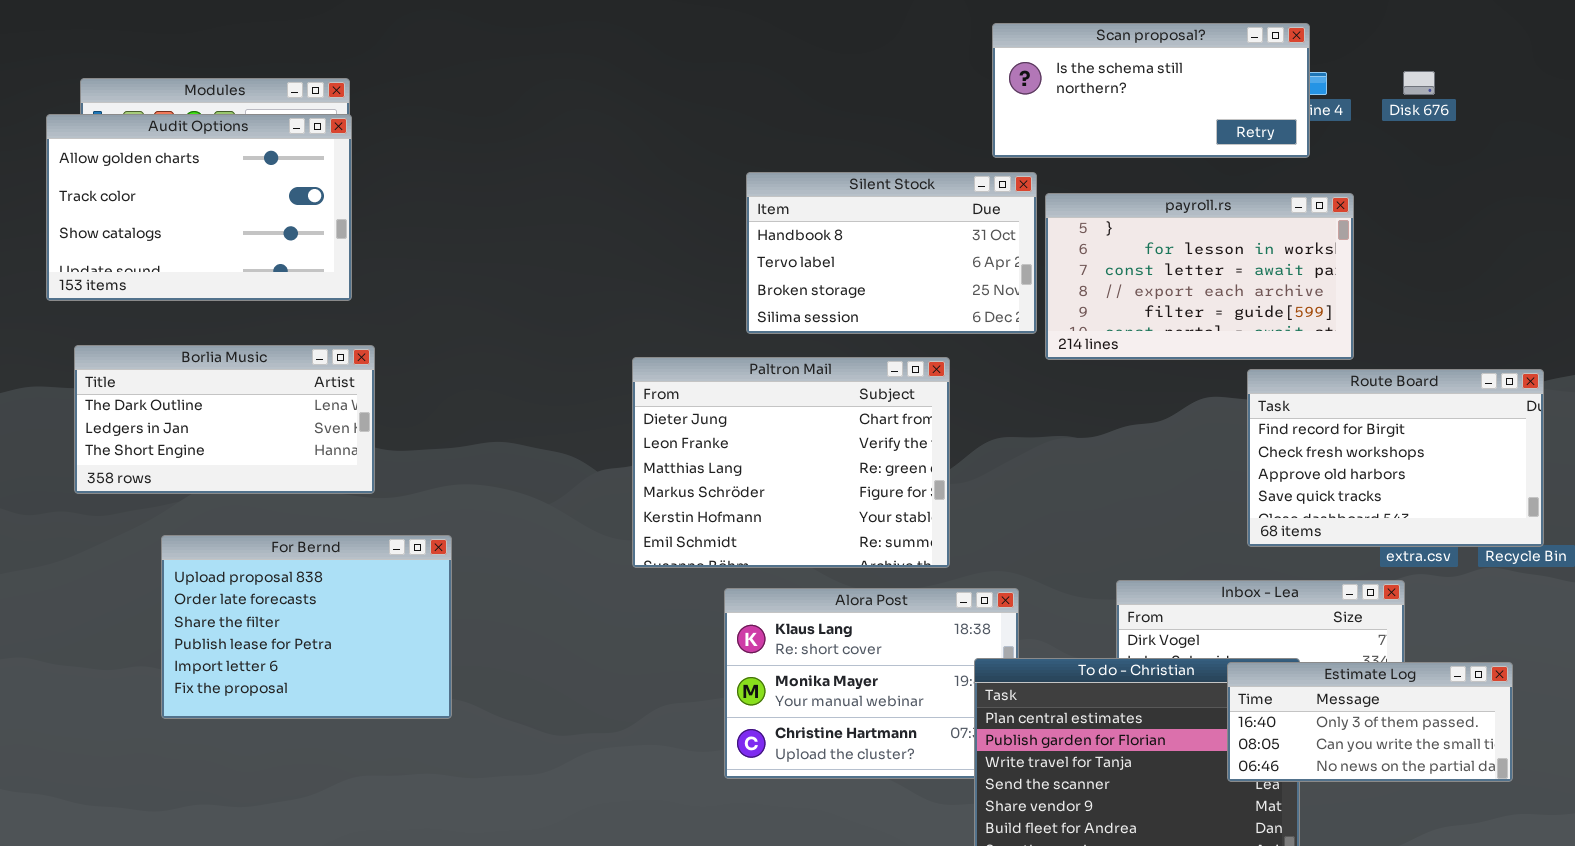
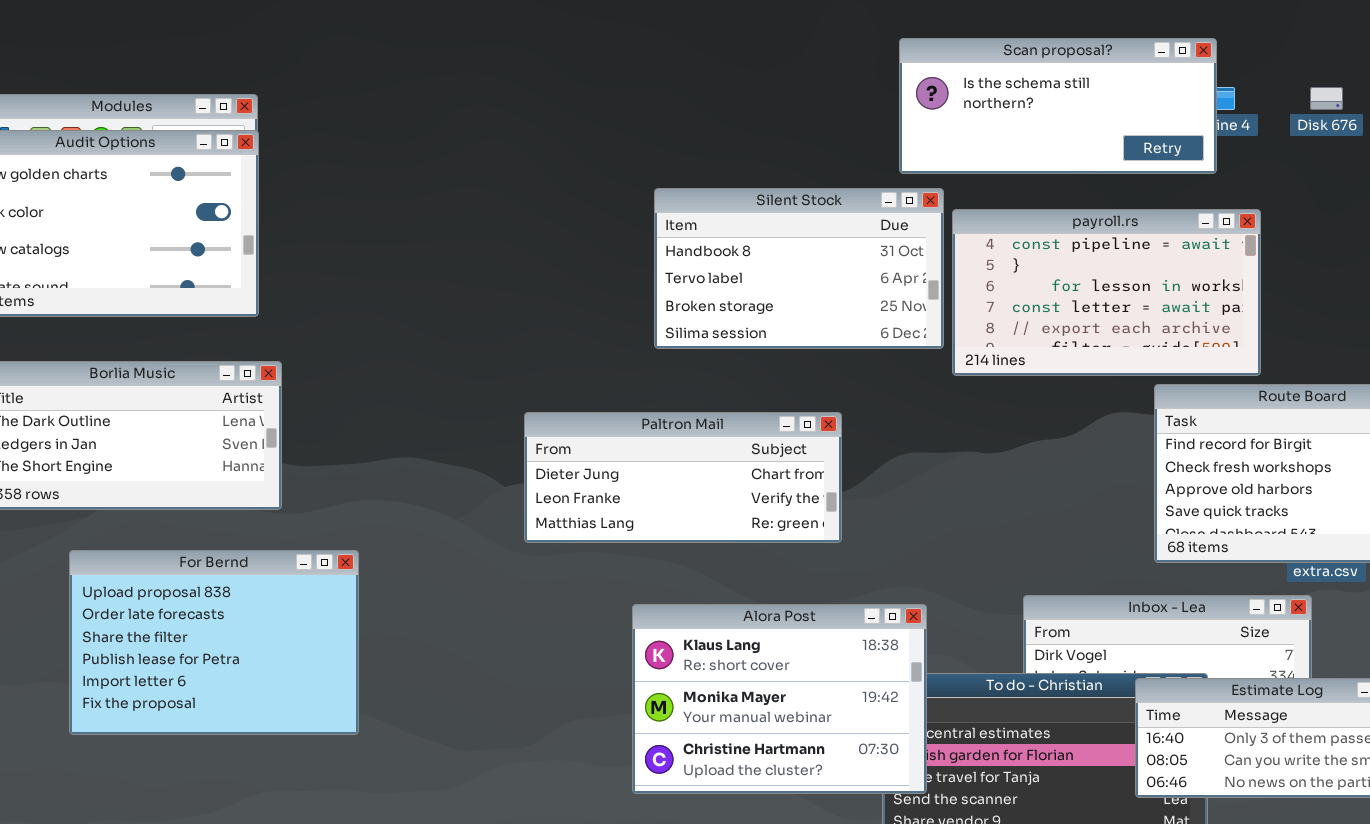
payroll.rs: [1045,193,1354,360] -> [952,209,1261,376], scrolled up 1 row
Paltron Mail: [632,357,950,568] -> [524,412,842,543], moved, resized
Alora Post: [724,588,1019,779] -> [632,604,927,794], raised

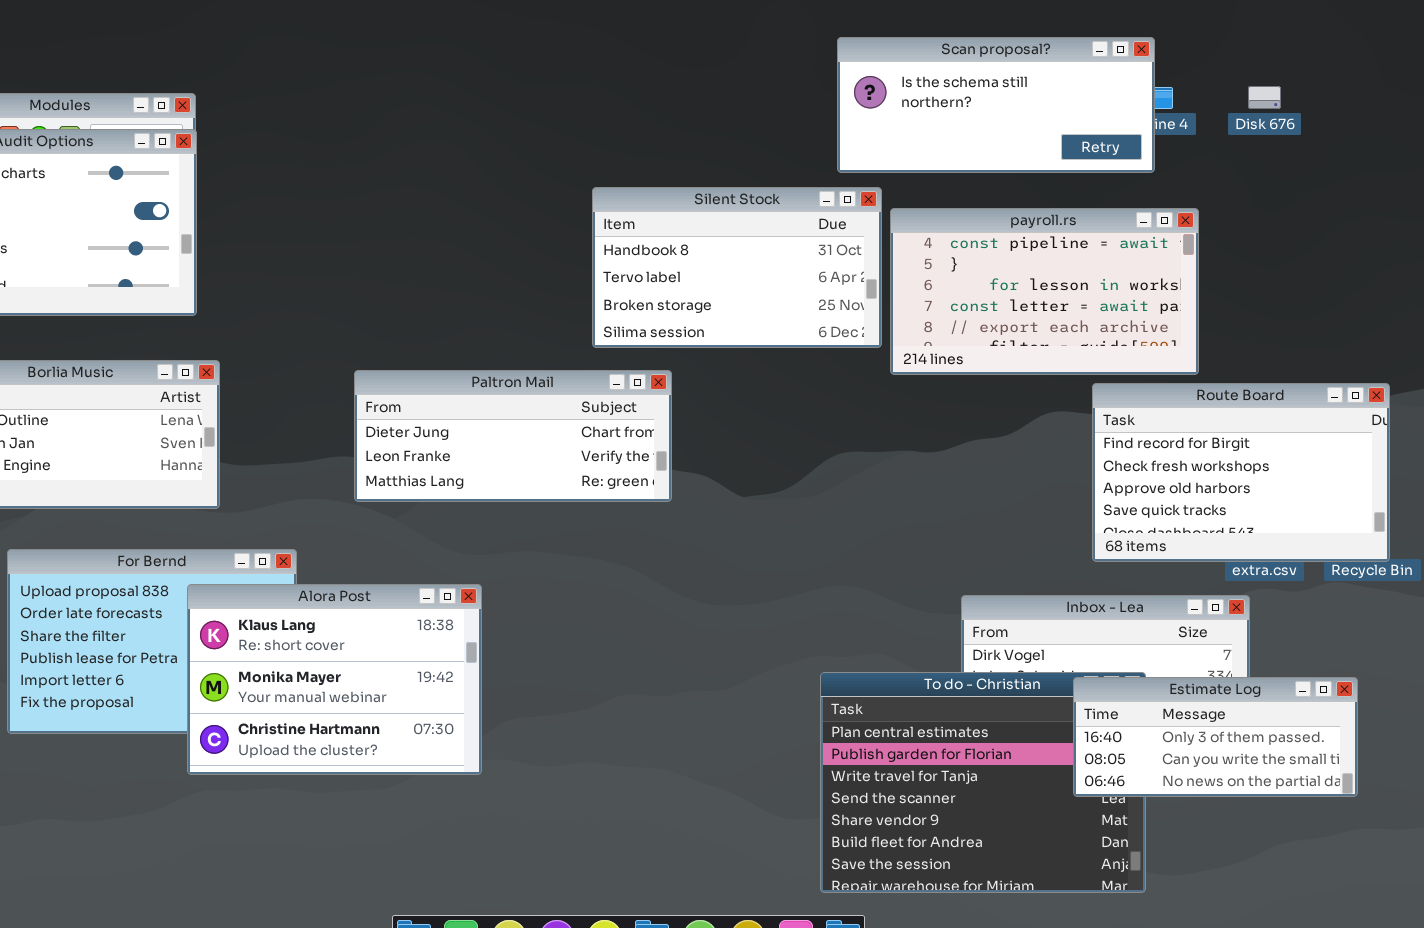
Paltron Mail: [524,412,842,543] -> [354,370,672,502], moved
Alora Post: [632,604,927,794] -> [187,584,482,775], moved

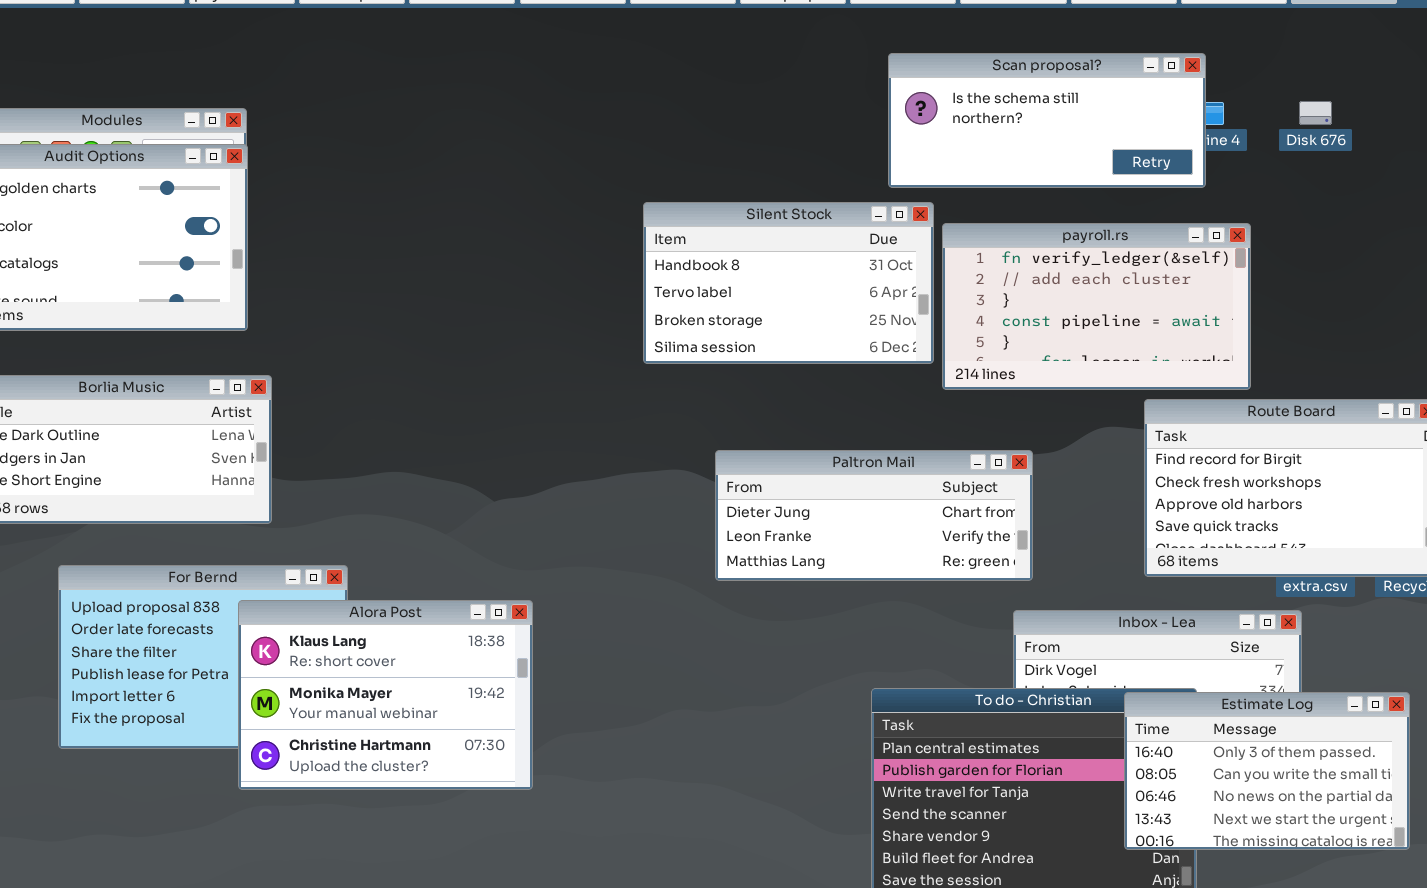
payroll.rs: [890,208,1199,375] -> [942,223,1251,390], scrolled up 3 rows
Paltron Mail: [354,370,672,502] -> [715,450,1033,581], moved
Estimate Log: [1073,677,1358,797] -> [1124,692,1410,850], resized

